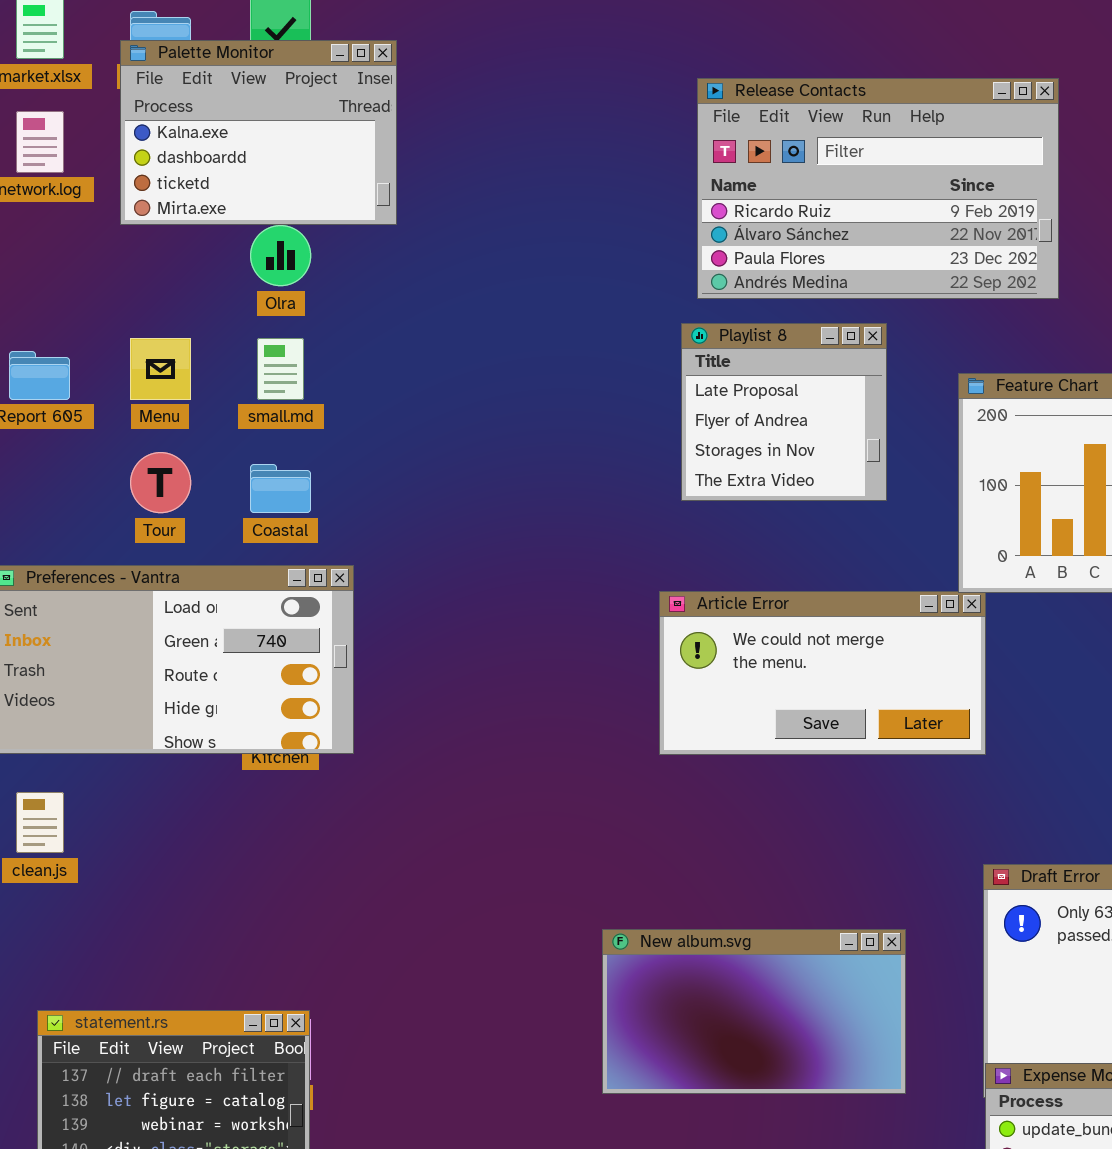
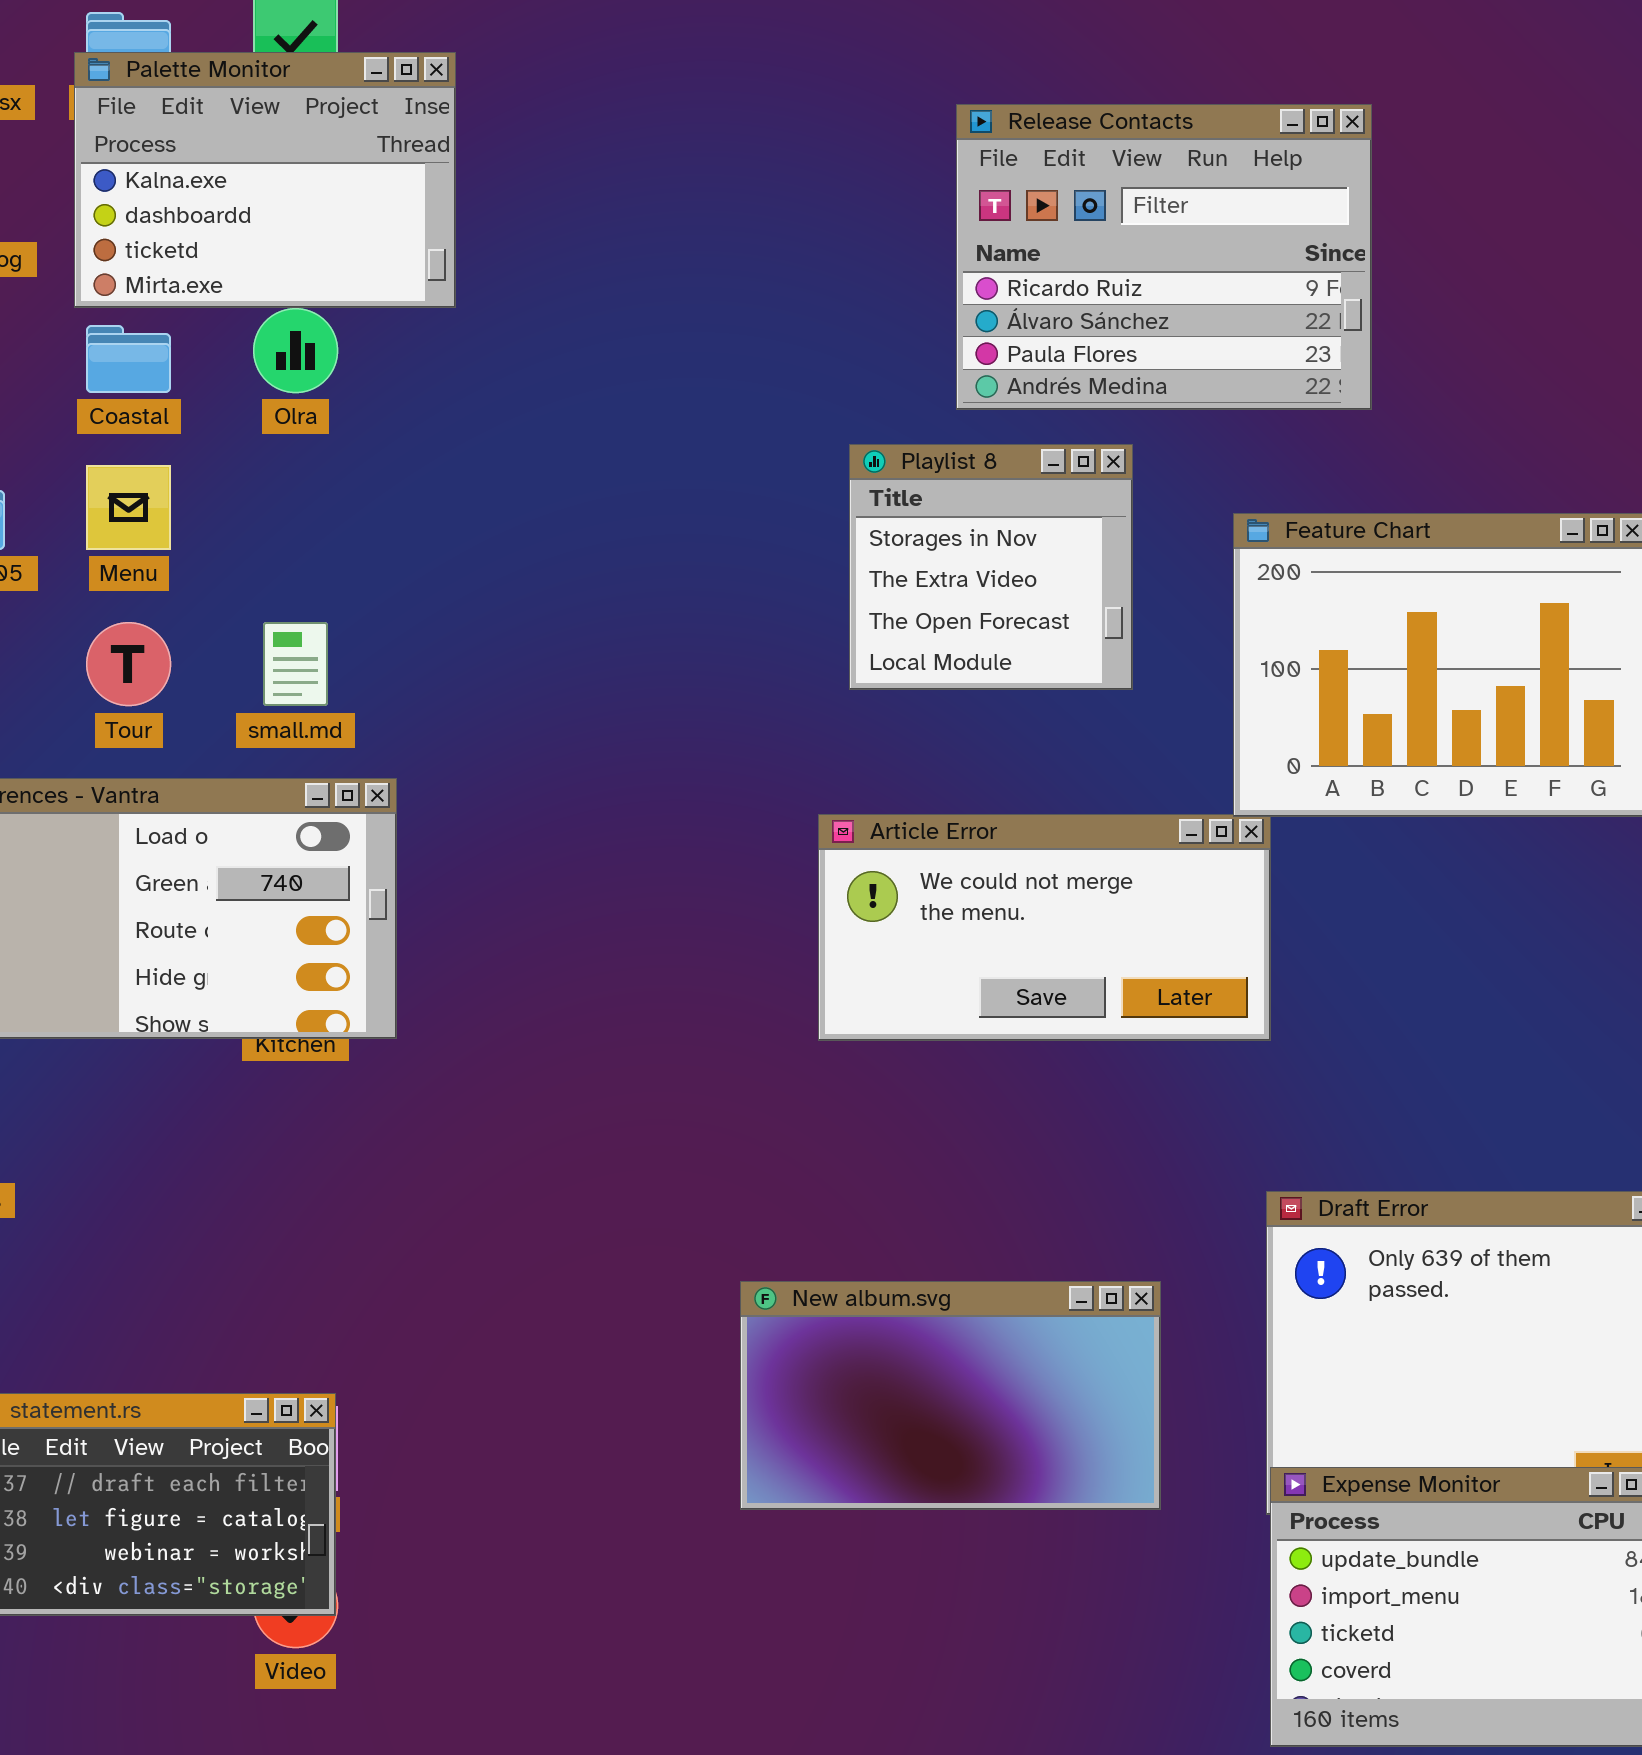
Release Contacts: [697,78,1059,299] -> [956,104,1372,410], resized
Playlist 8: [681,323,887,501] -> [849,444,1133,690], scrolled down 2 rows
small.md: [257,338,304,400] -> [263,622,328,706], moved
Coastal: [250,464,311,513] -> [86,325,171,393], moved

